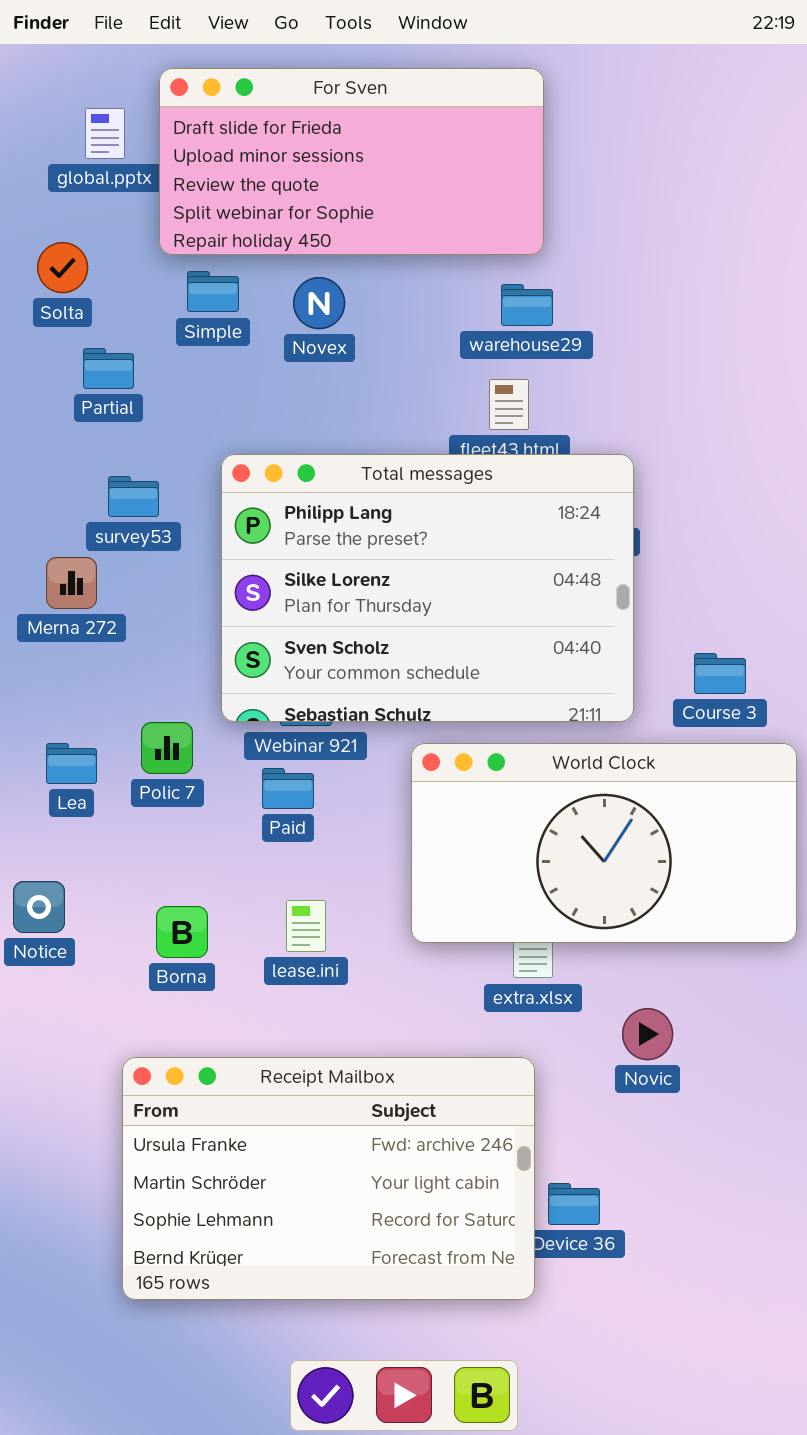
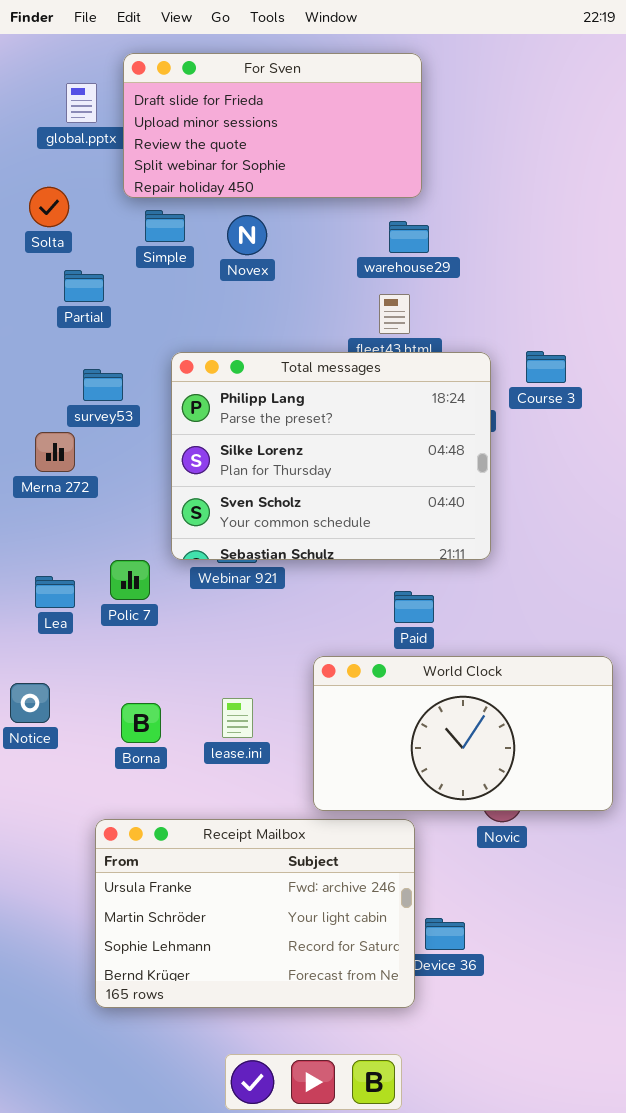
Course 3: [694,653,746,694] -> [526,351,566,383], moved
World Clock: [411,743,797,943] -> [313,656,613,811], moved
Paid: [262,768,314,809] -> [394,591,434,623], moved

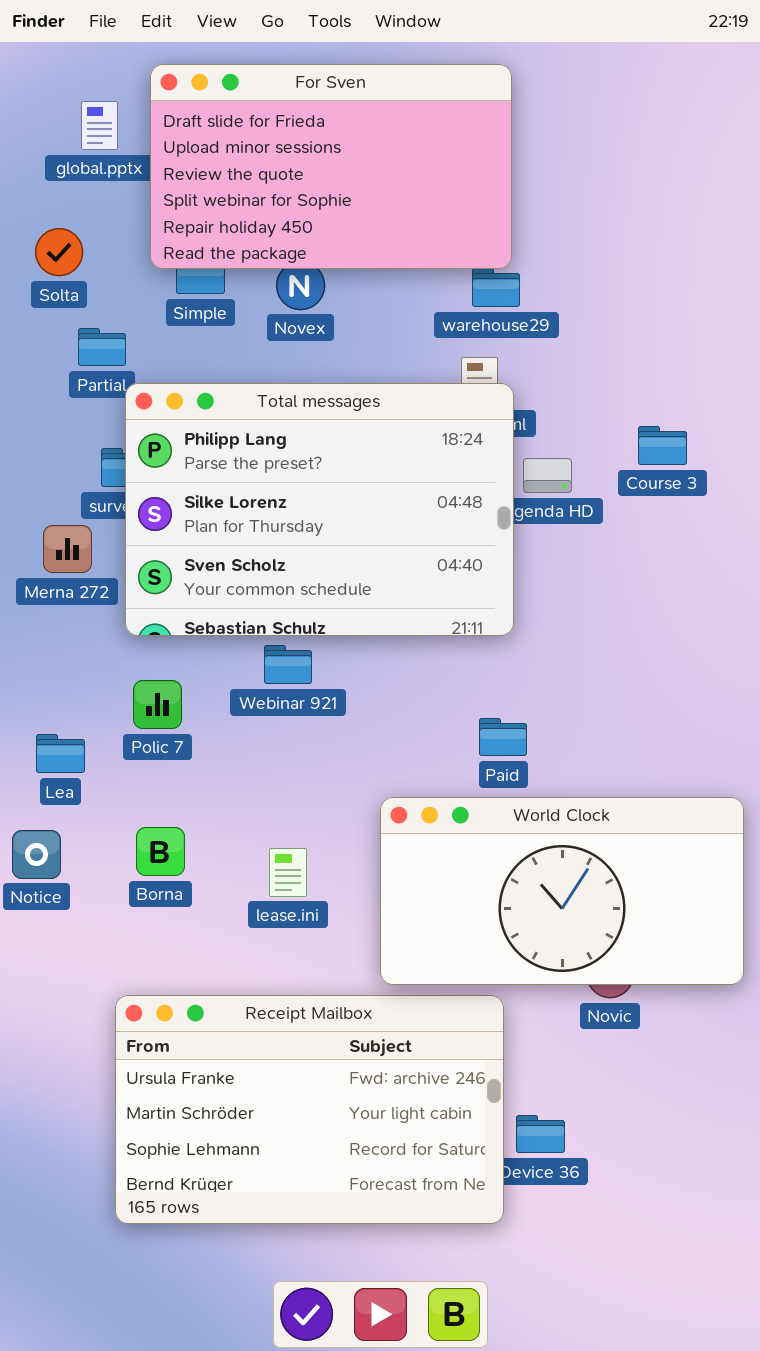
For Sven: [123,53,422,198] -> [150,64,512,269], resized
Total messages: [171,352,491,560] -> [125,383,514,636], moved
Lea: [35,576,75,608] -> [36,734,85,773], moved
Borna: [121,703,161,743] -> [136,827,185,876], moved

